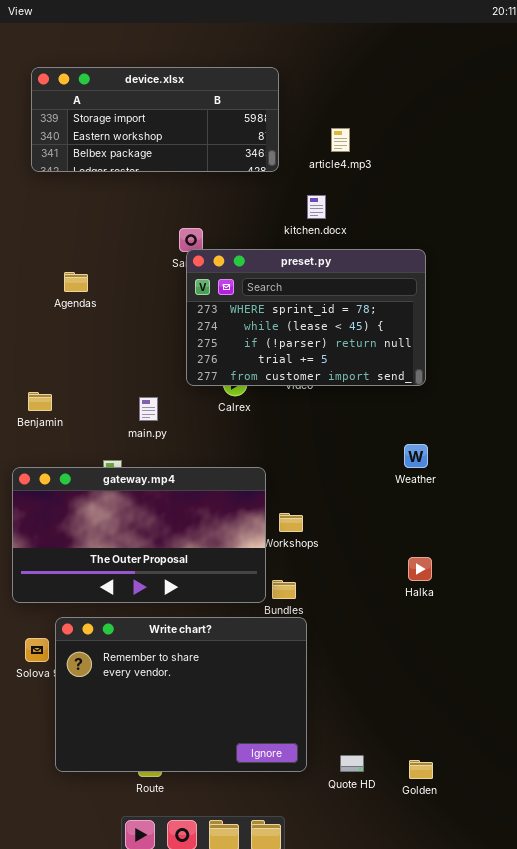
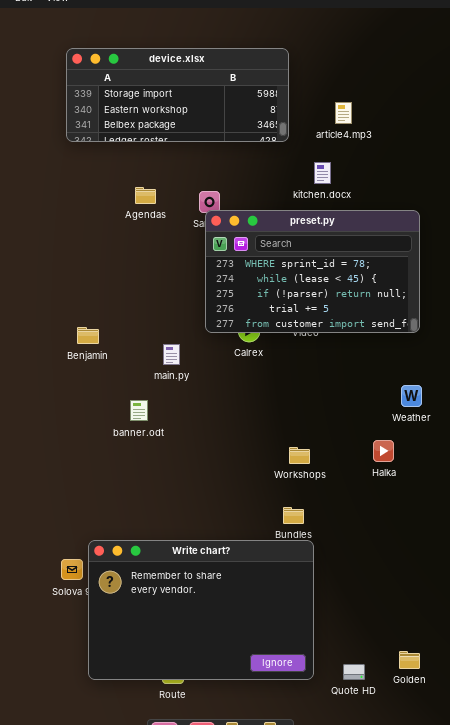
Agendas: [64,272,88,292] -> [135,187,156,204], moved
Benjamin: [28,392,52,411] -> [77,327,99,344], moved
gateway.mp4: [12,467,266,603] -> none, closed
Halka: [408,557,432,581] -> [373,440,394,462], moved
Golden: [409,760,433,779] -> [399,651,420,669], moved

